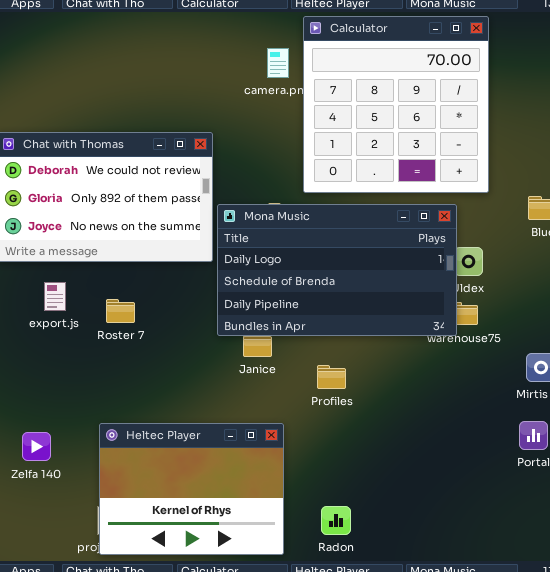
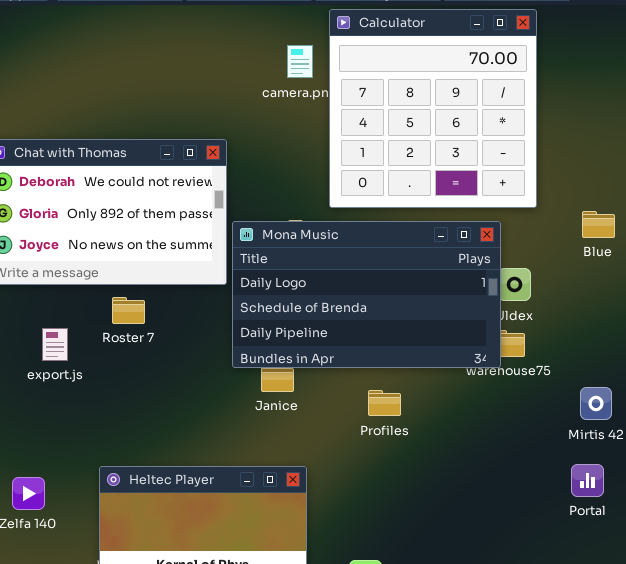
export.js: [44,282,66,311] -> [42,328,68,361], moved
Roster 7: [106,299,135,323] -> [112,297,145,324], moved
Profiles: [317,365,346,389] -> [368,390,401,416], moved

